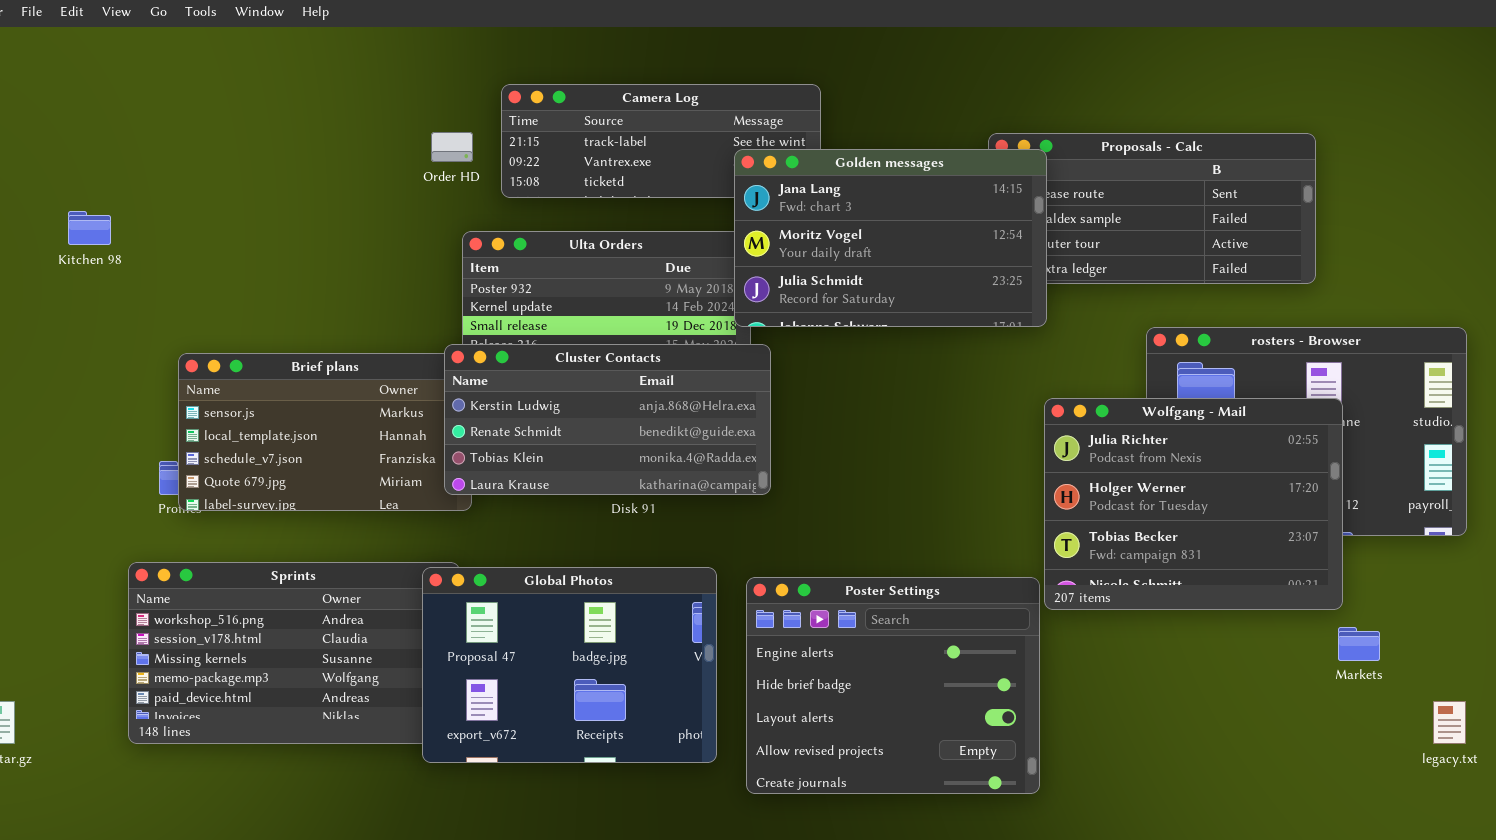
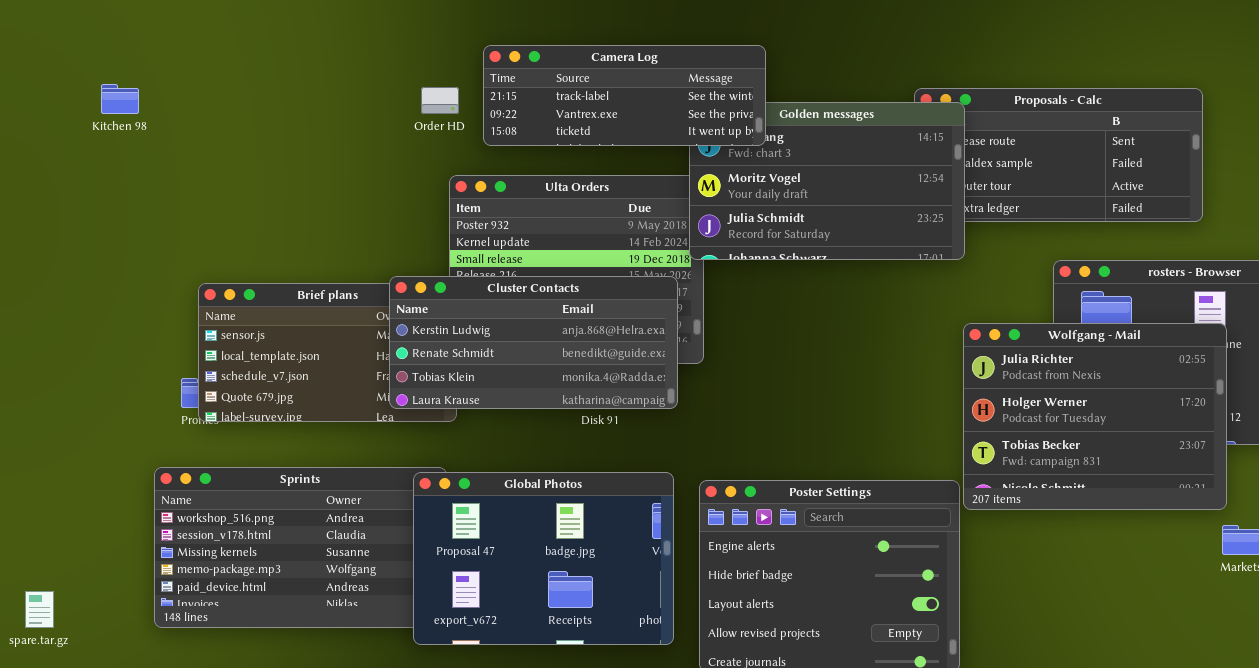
Camera Log: [501,84,821,198] -> [483,45,766,146], raised
Kitchen 98: [68,211,111,245] -> [101,84,139,114], moved
Cluster Contacts: [444,344,771,495] -> [389,276,678,409], moved

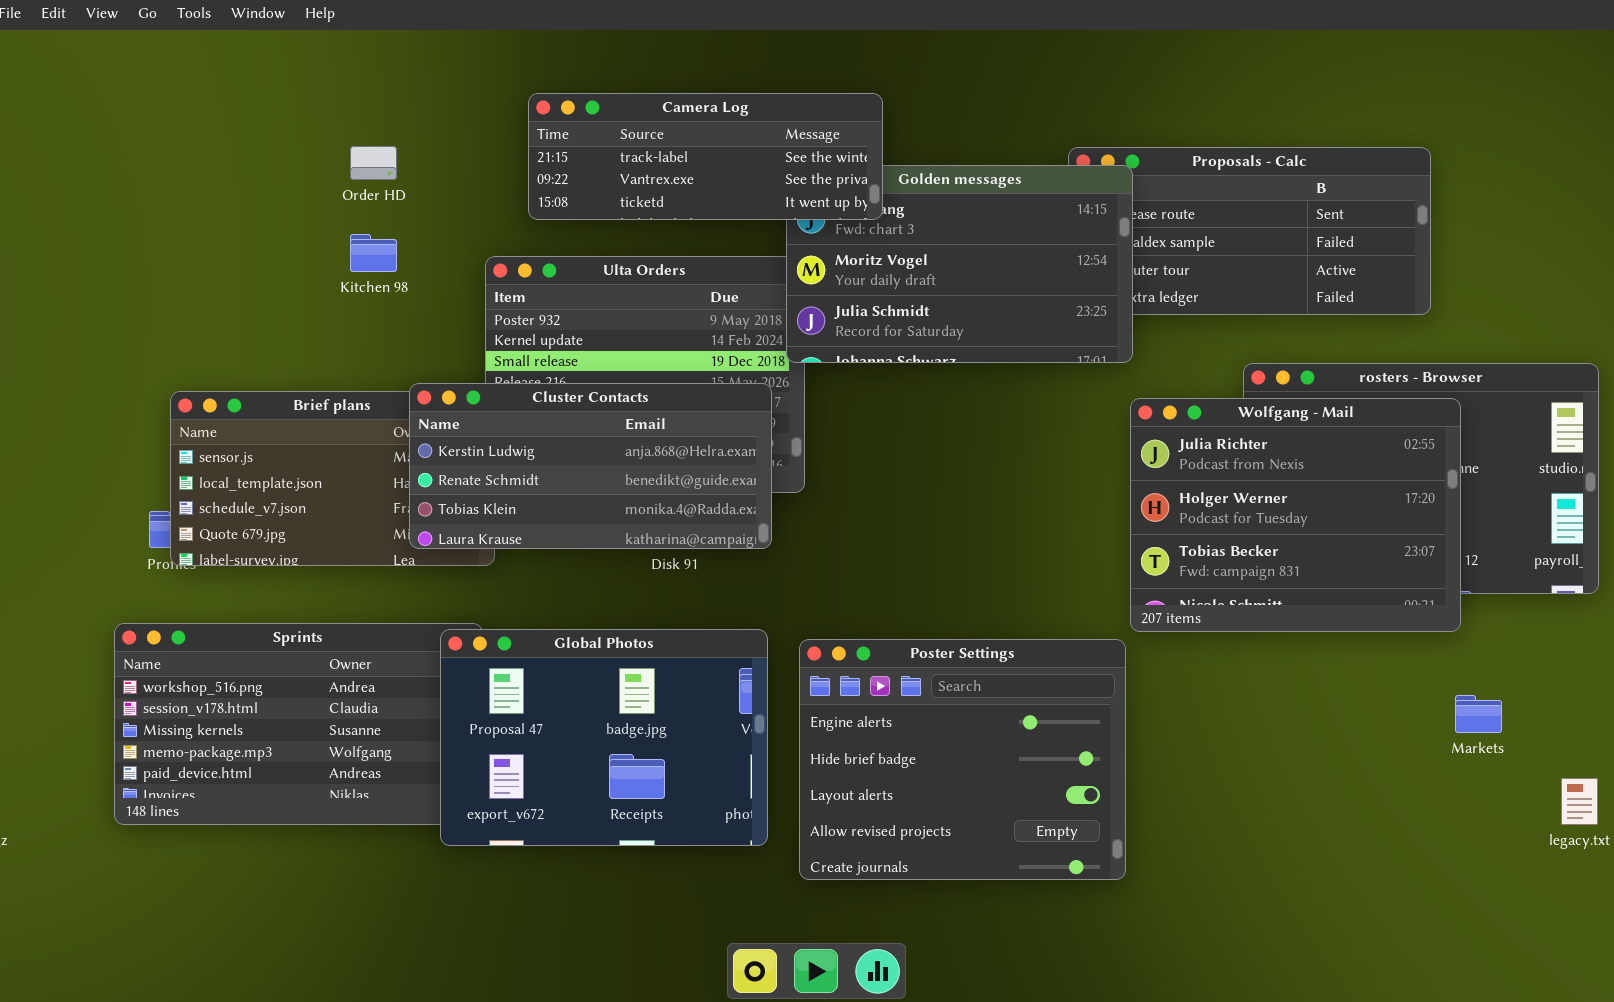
Kitchen 98: [101,84,139,114] -> [350,234,397,272], moved
Order HD: [421,87,459,114] -> [350,146,397,180], moved
Wolfgang - Mail: [963,323,1227,510] -> [1130,398,1461,632], moved

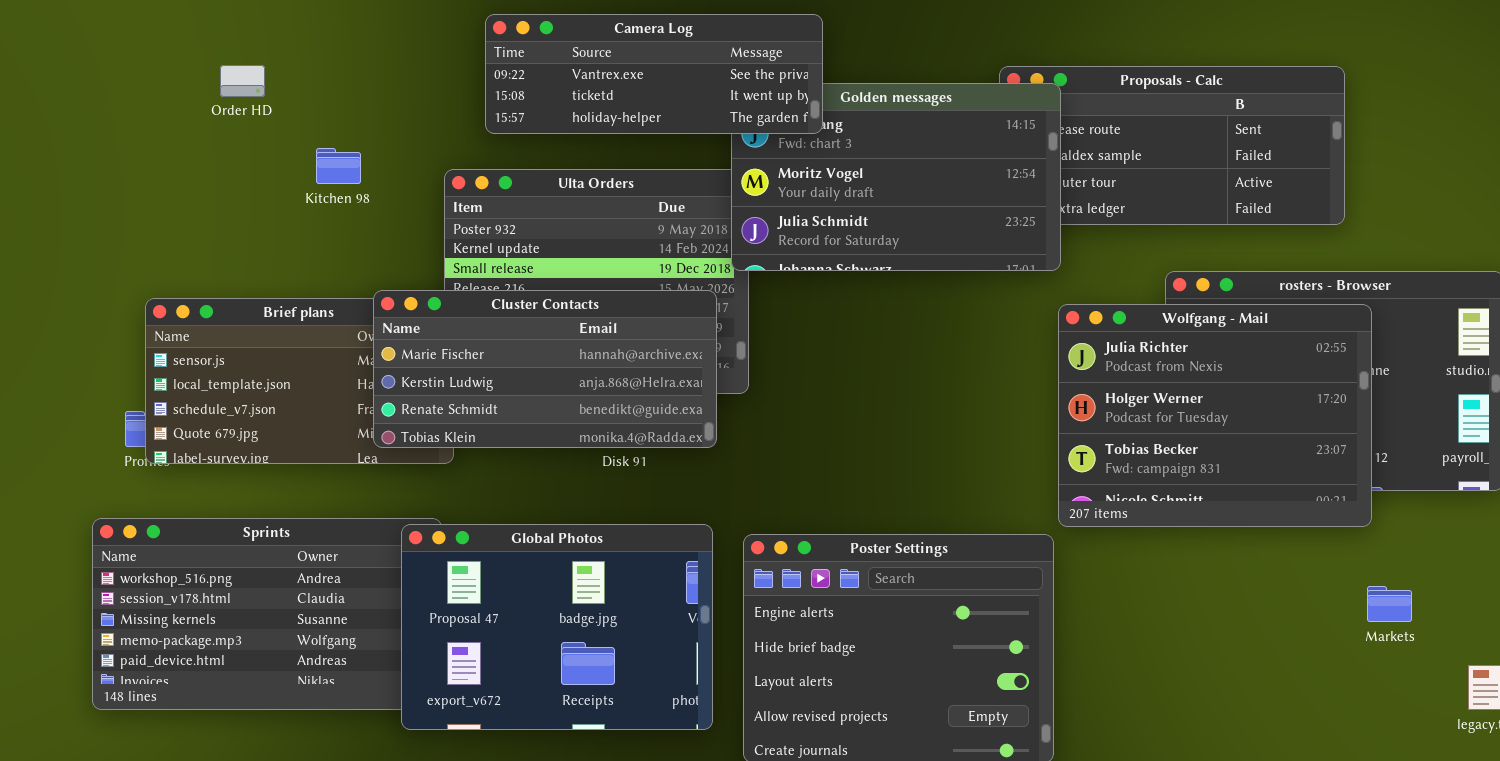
Camera Log: [528,93,883,220] -> [485,14,823,134], scrolled down 1 row
Order HD: [350,146,397,180] -> [220,65,265,97], moved
Cluster Contacts: [409,383,772,549] -> [373,290,717,448], scrolled up 1 row

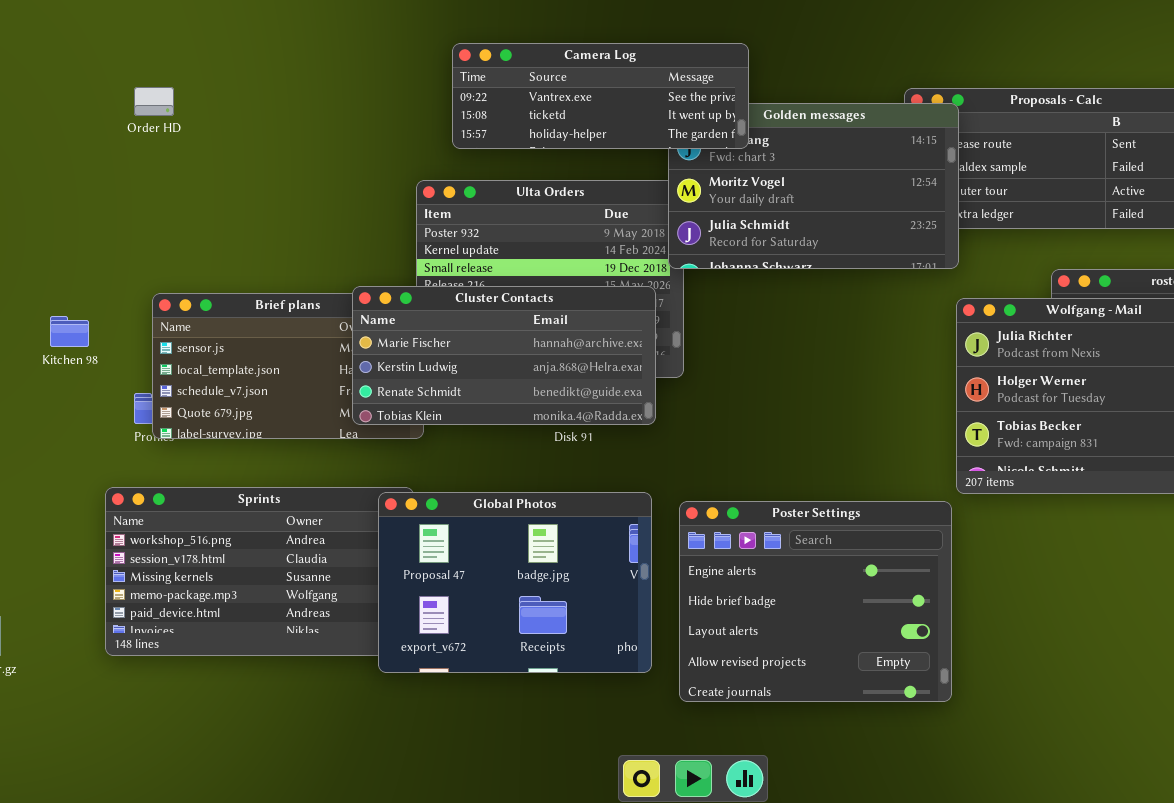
Order HD: [220,65,265,97] -> [134,87,174,116], moved
Kitchen 98: [316,148,361,184] -> [50,316,89,347], moved

